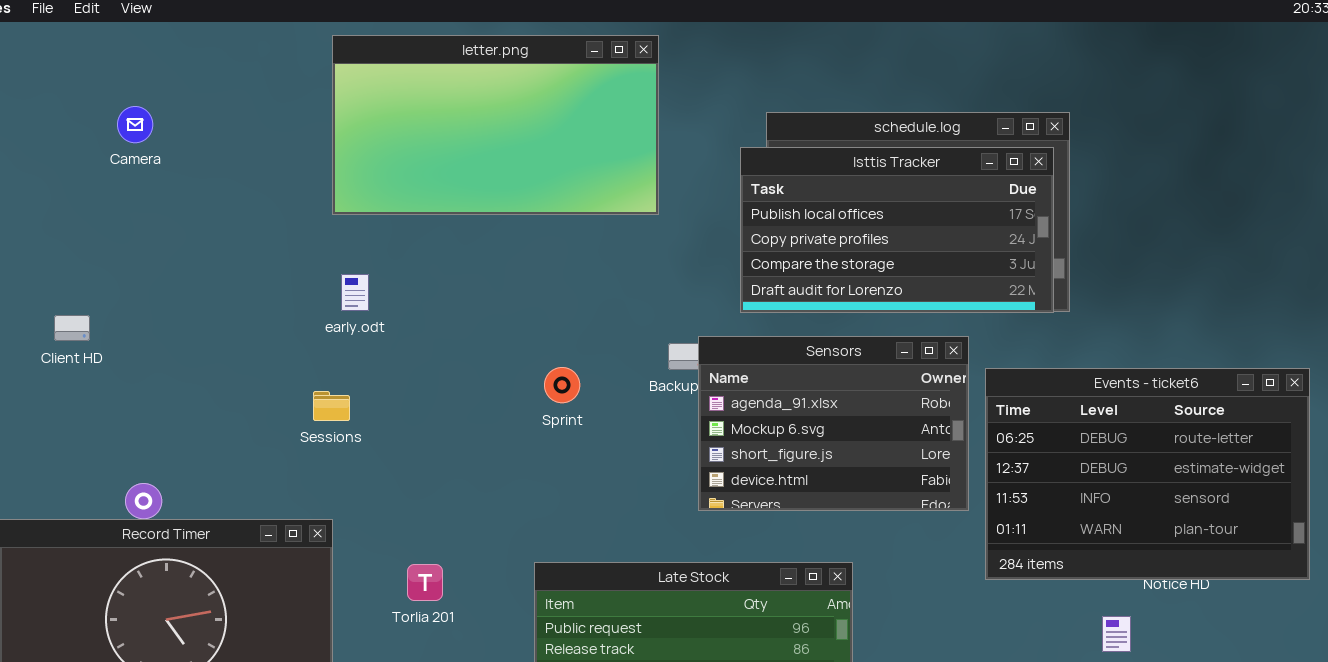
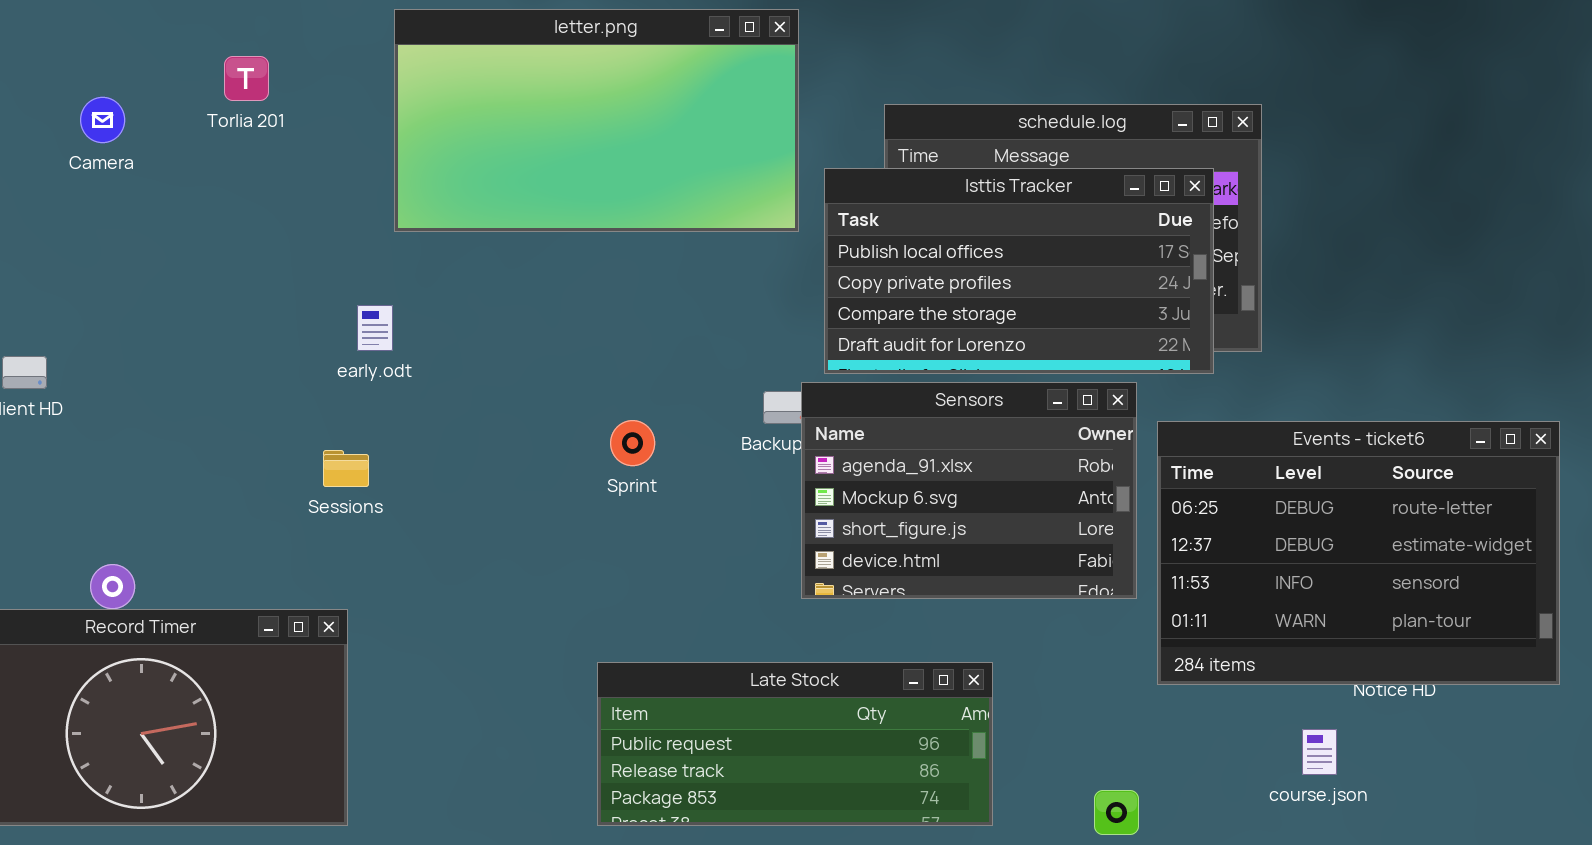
letter.png: [332,35,659,215] -> [394,9,799,232], moved
Isttis Tracker: [740,147,1054,313] -> [824,168,1214,374], moved
Torlia 201: [407,564,443,601] -> [224,56,269,101], moved

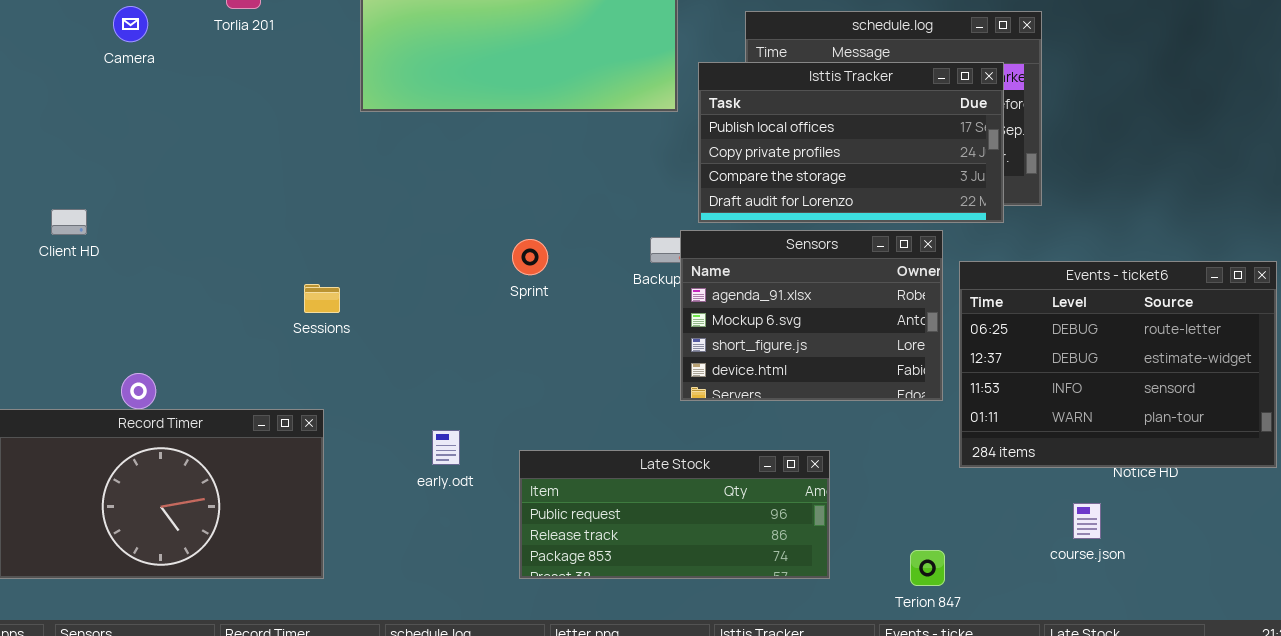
early.odt: [357,305,393,351] -> [432,430,460,465], moved
Sprint: [610,420,655,466] -> [512,239,548,275], moved

